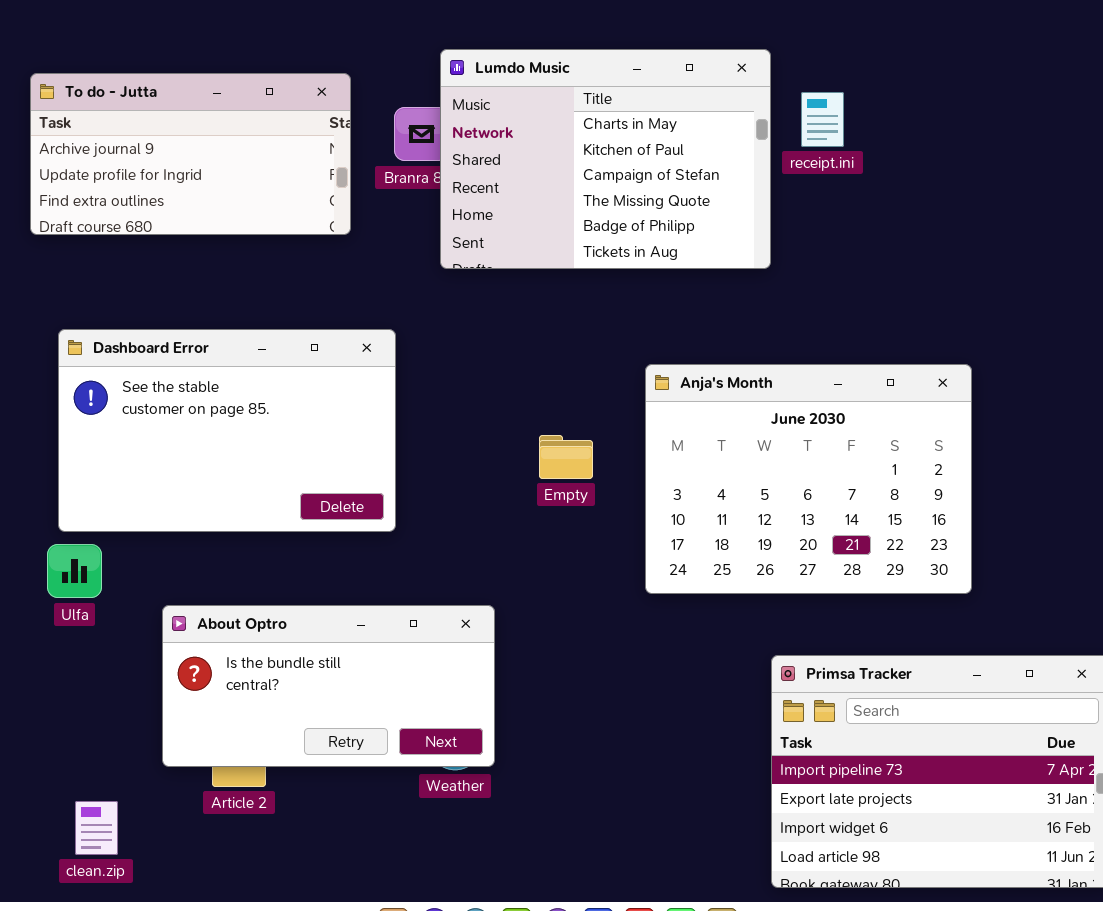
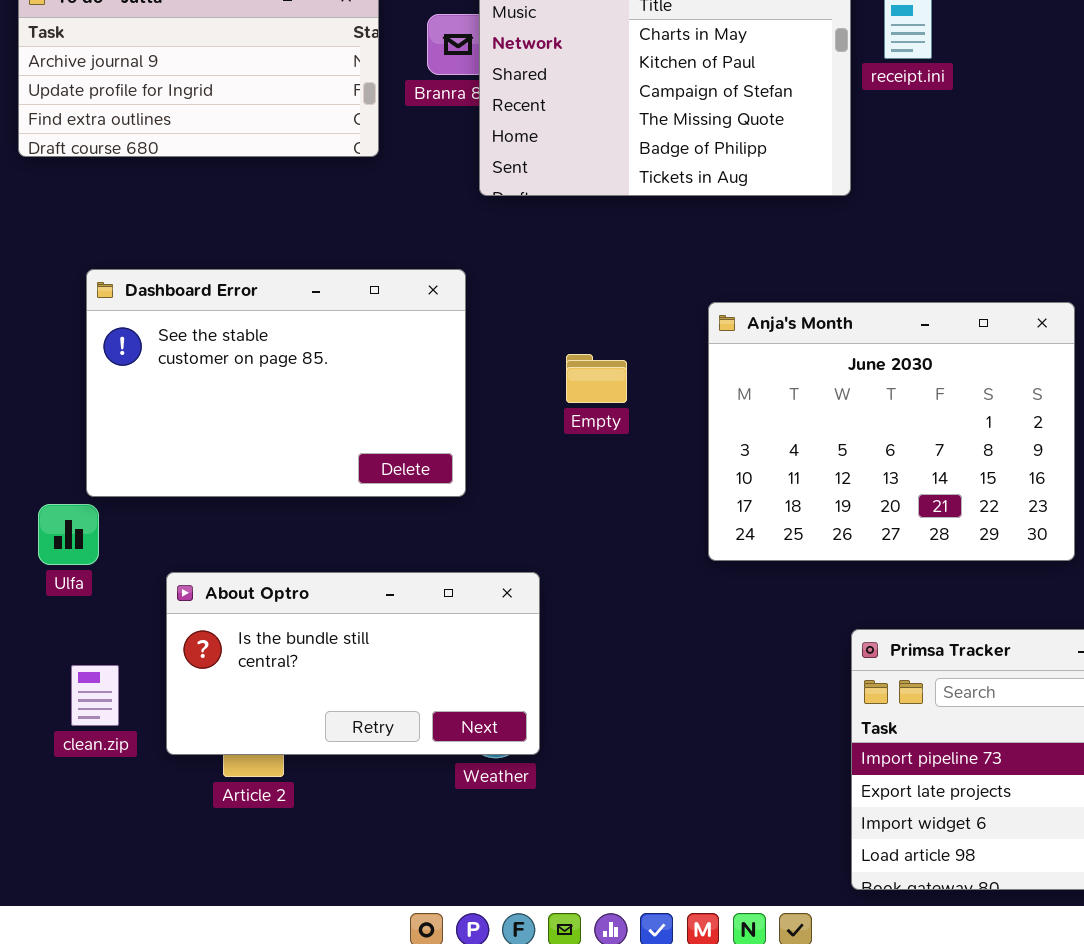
Dashboard Error: [58,329,396,532] -> [86,269,466,497], moved
Empty: [539,435,593,479] -> [566,354,627,403], moved
clean.zip: [75,801,118,855] -> [71,665,119,726], moved

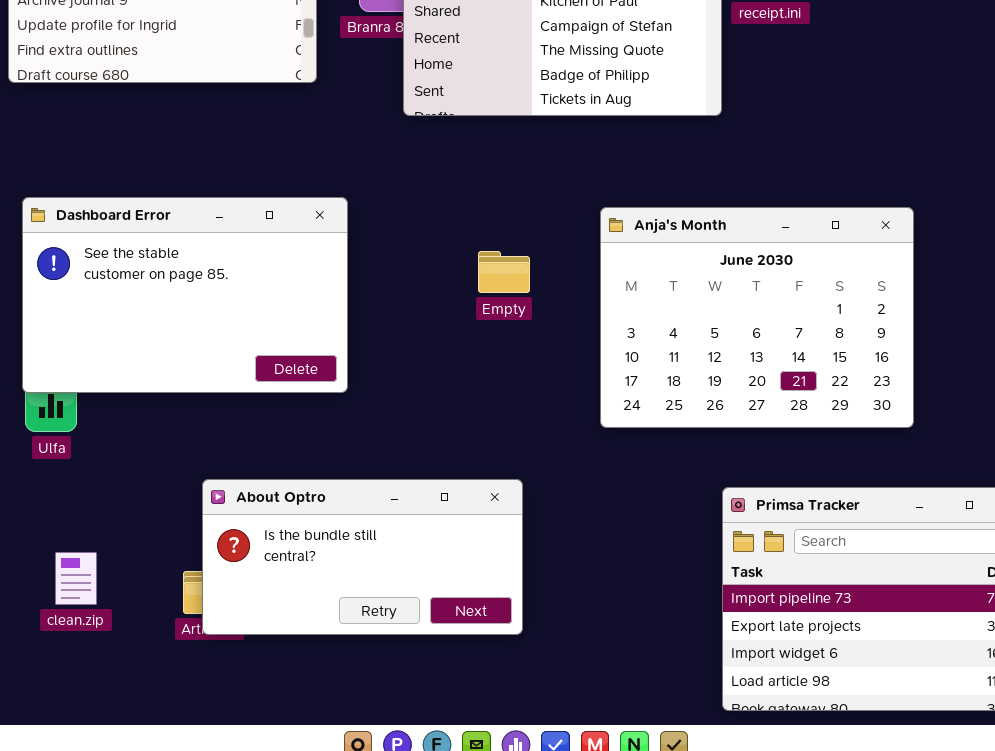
Dashboard Error: [86,269,466,497] -> [22,197,348,393], moved
About Optro: [166,572,540,755] -> [202,479,523,635], moved
clean.zip: [71,665,119,726] -> [55,552,97,605], moved

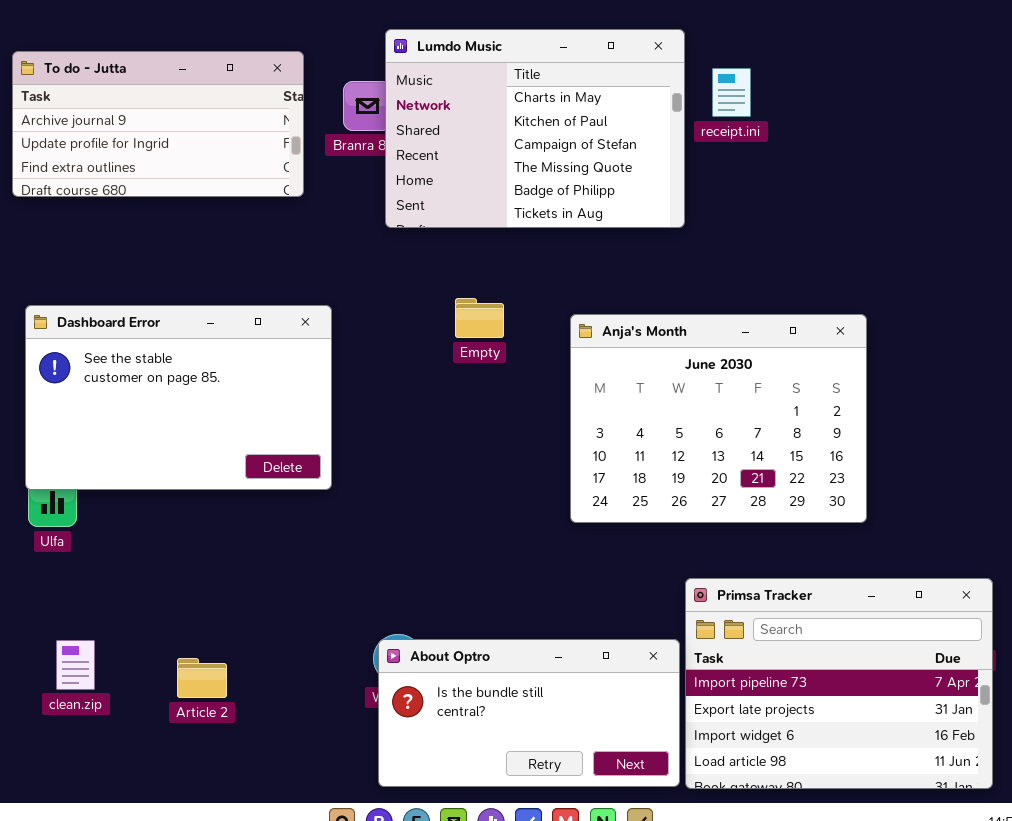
Empty: [478,251,530,293] -> [455,298,504,338], moved
About Optro: [202,479,523,635] -> [378,639,680,787], moved

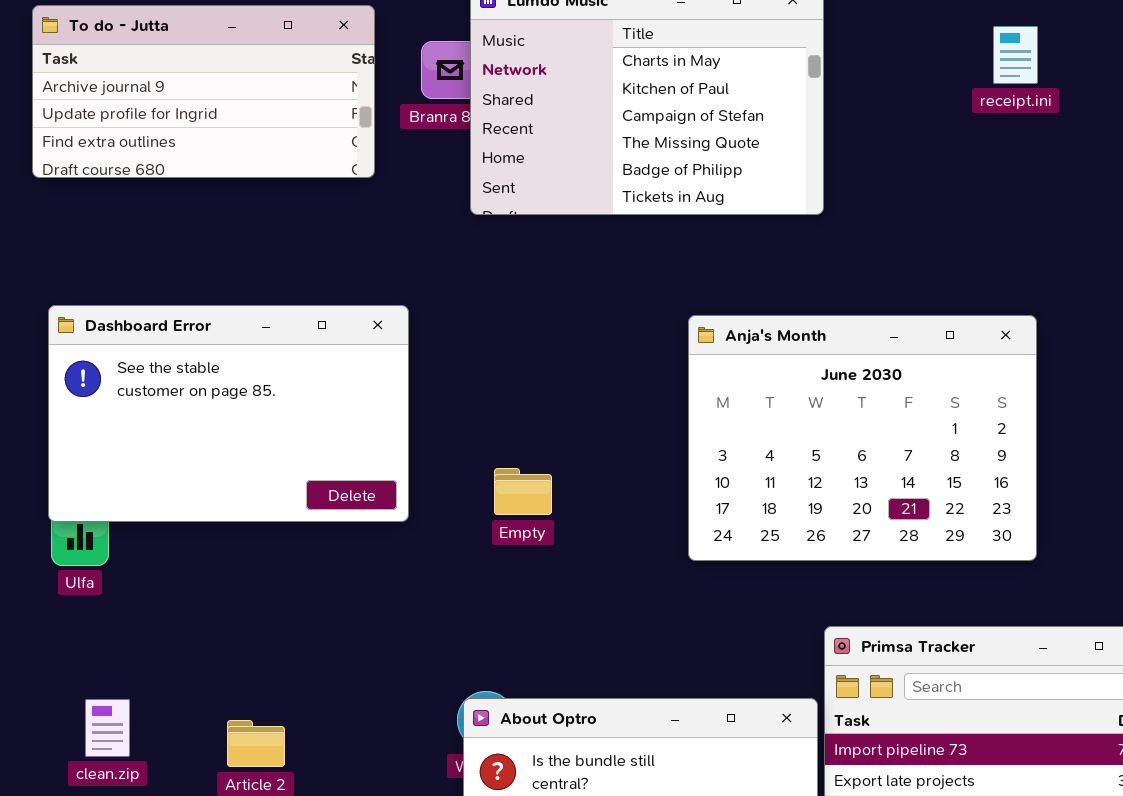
receipt.ini: [712,68,751,117] -> [993,26,1038,84], moved
Empty: [455,298,504,338] -> [494,468,552,515], moved

